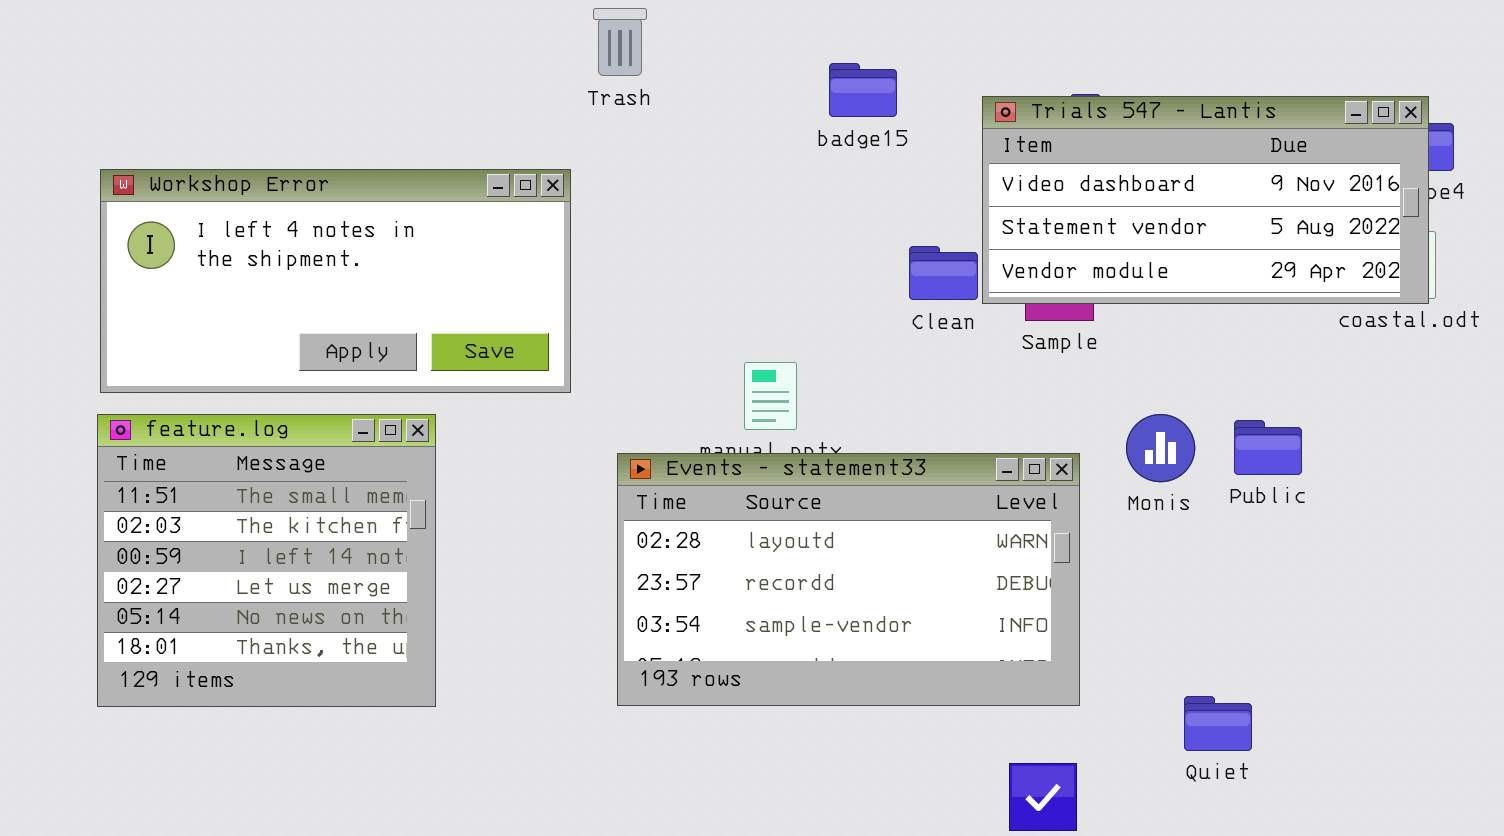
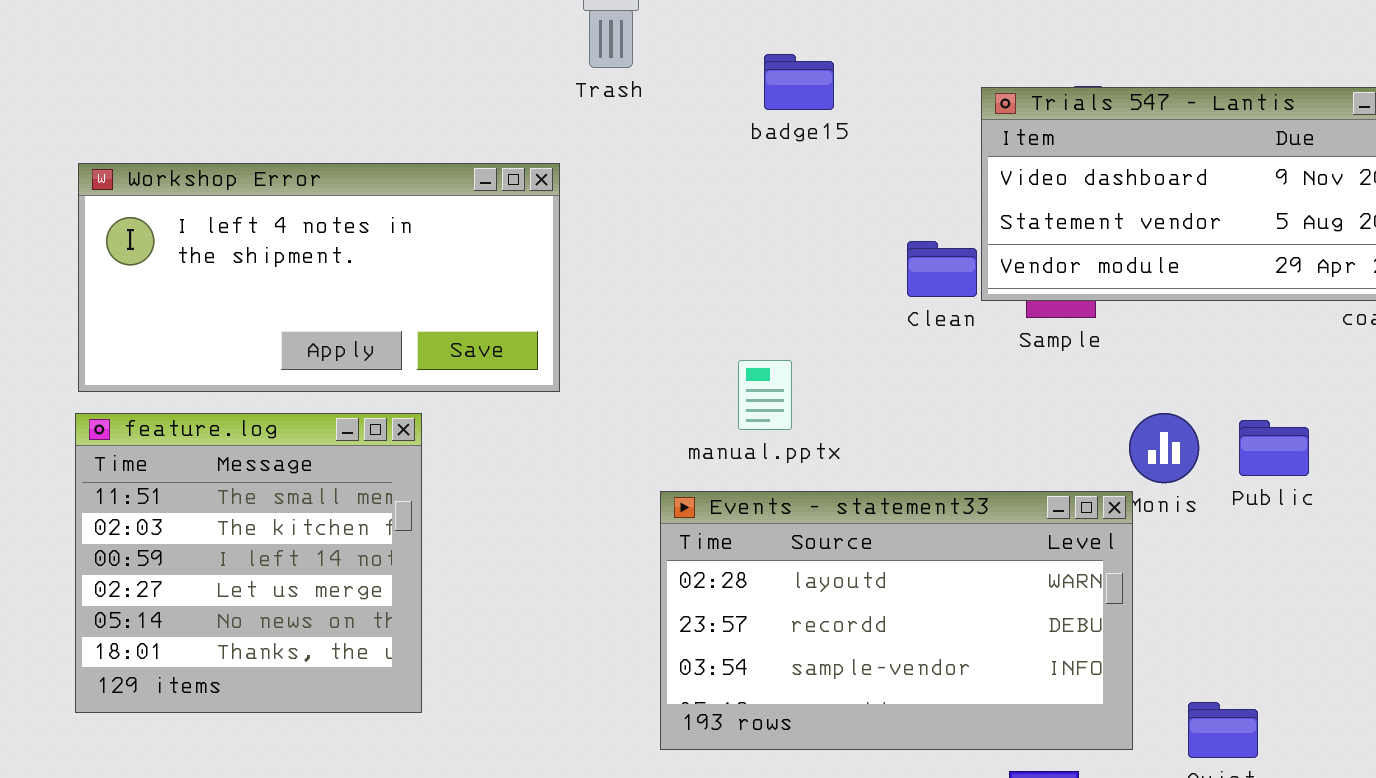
badge15: [829,63,897,117] -> [764,54,834,110], moved
Events - statement33: [617,453,1080,706] -> [660,491,1133,750], moved

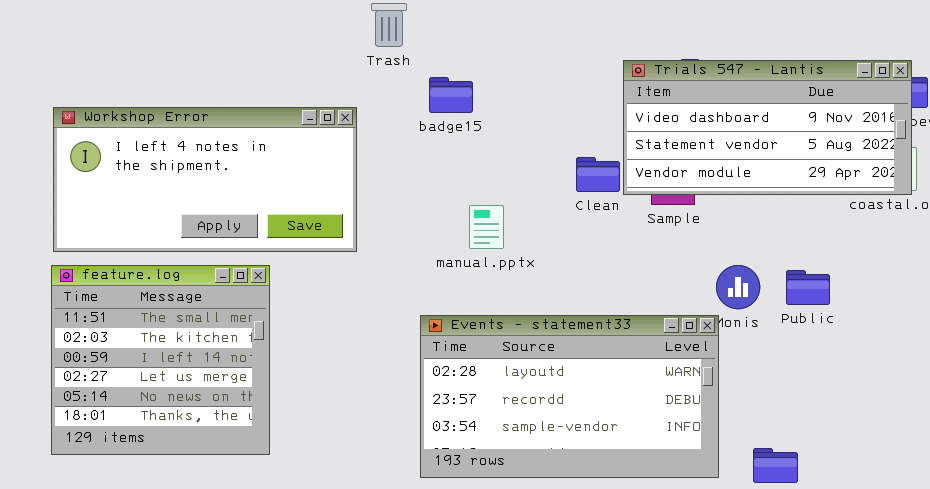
badge15: [764,54,834,110] -> [429,77,473,113], moved
manual.pptx: [738,360,792,430] -> [469,205,504,249], moved

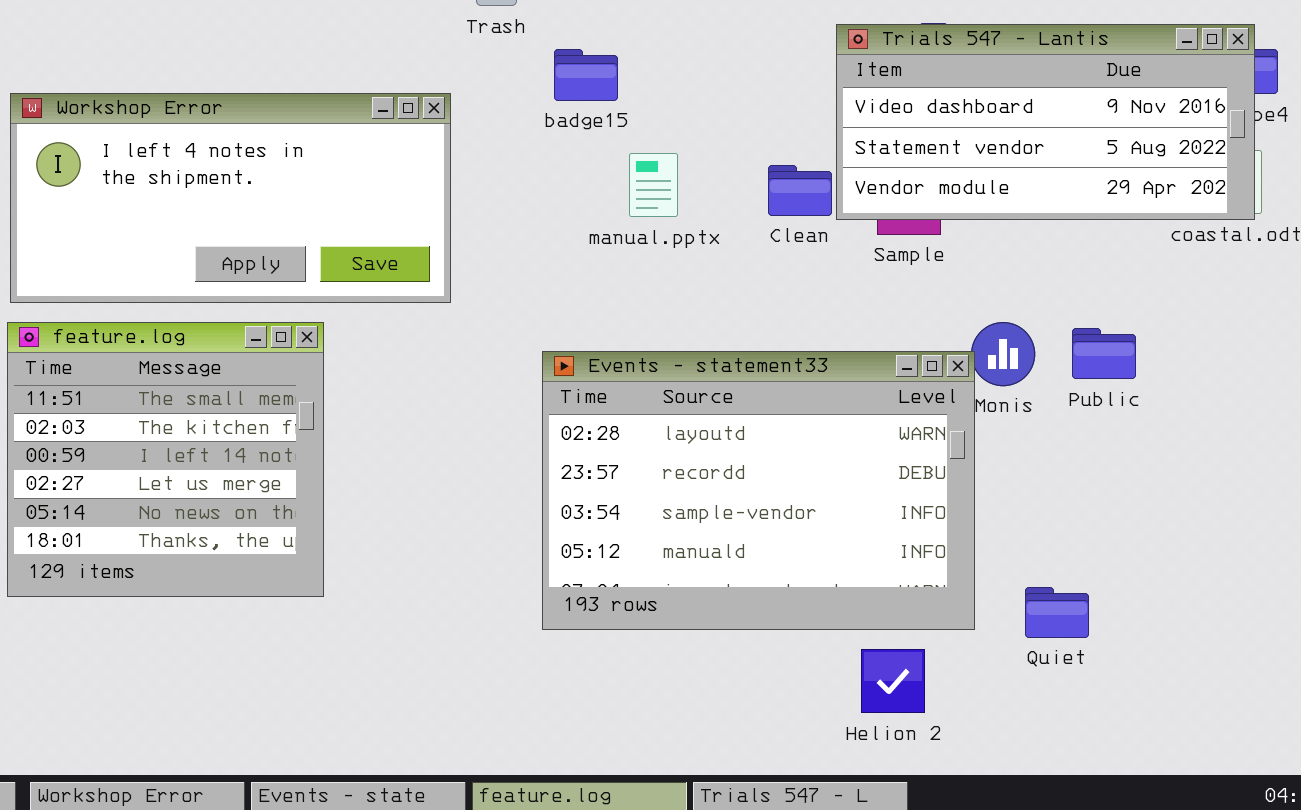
manual.pptx: [469,205,504,249] -> [629,153,678,217], moved
Events - statement33: [420,315,719,478] -> [542,351,975,630], resized

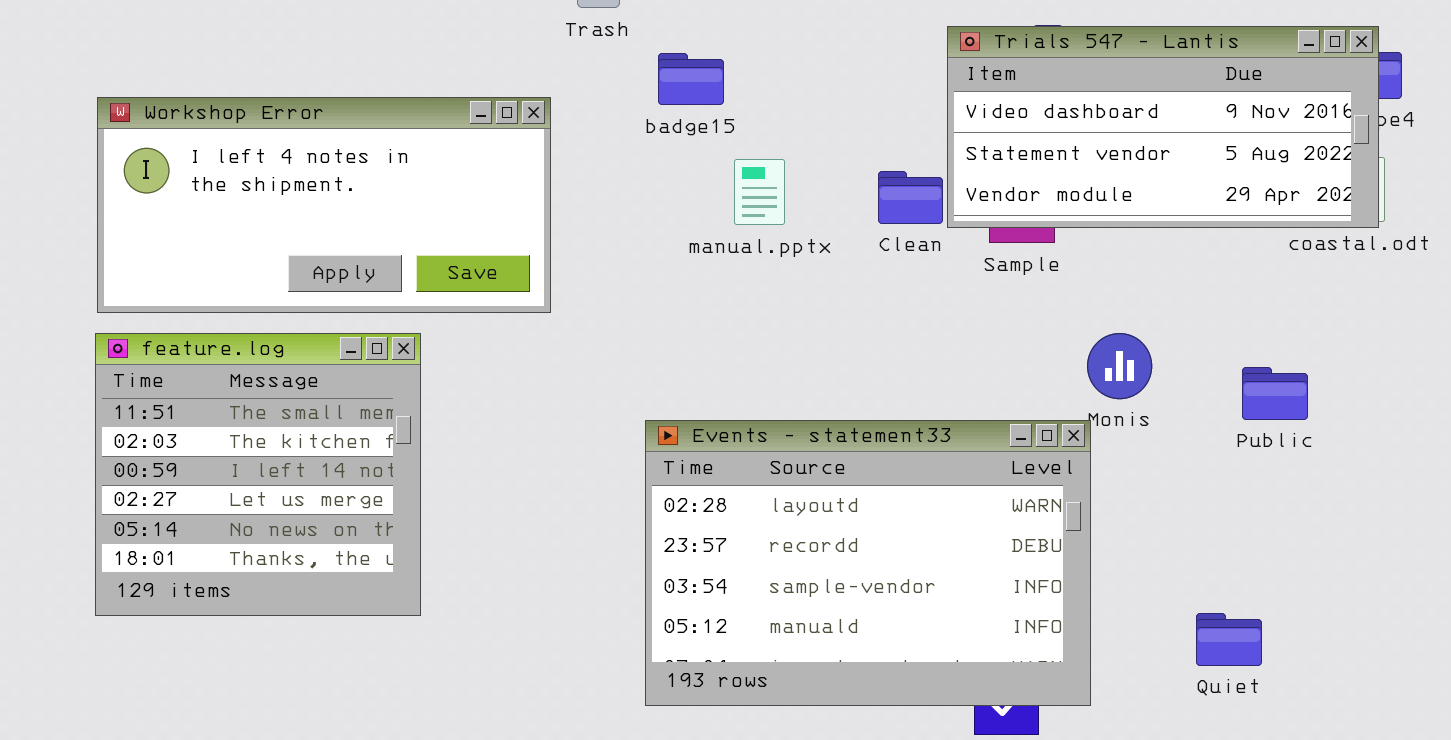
Public: [1072,328,1136,379] -> [1242,367,1308,420], moved
Events - statement33: [542,351,975,630] -> [645,420,1091,706], moved
Quiet: [1025,587,1089,638] -> [1196,613,1262,666], moved

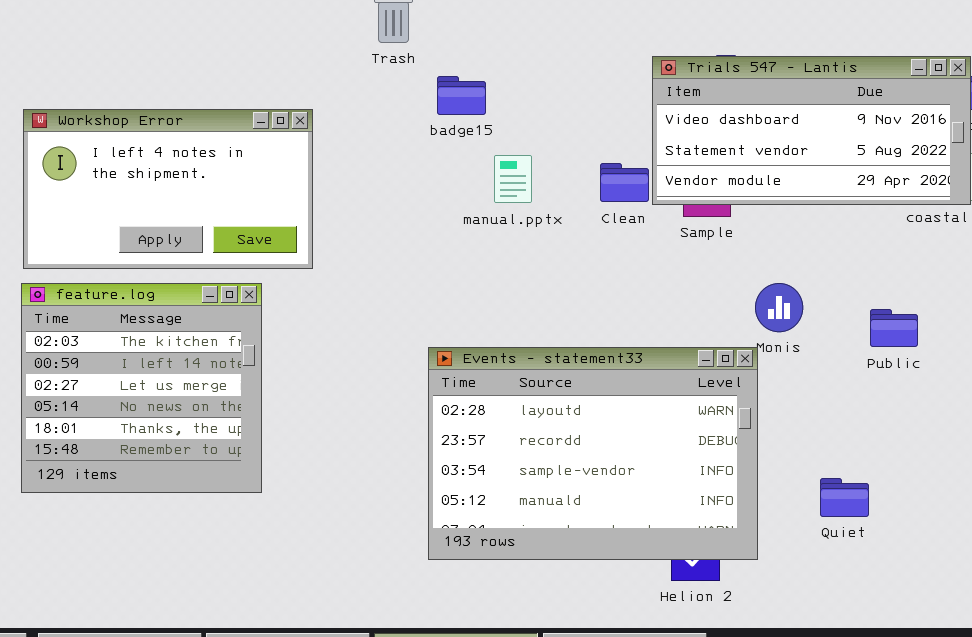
Workshop Error: [97,97,551,313] -> [23,109,313,269], resized
feature.log: [95,333,421,616] -> [21,283,262,493], scrolled down 1 row
Quiet: [1196,613,1262,666] -> [820,478,869,517], moved

